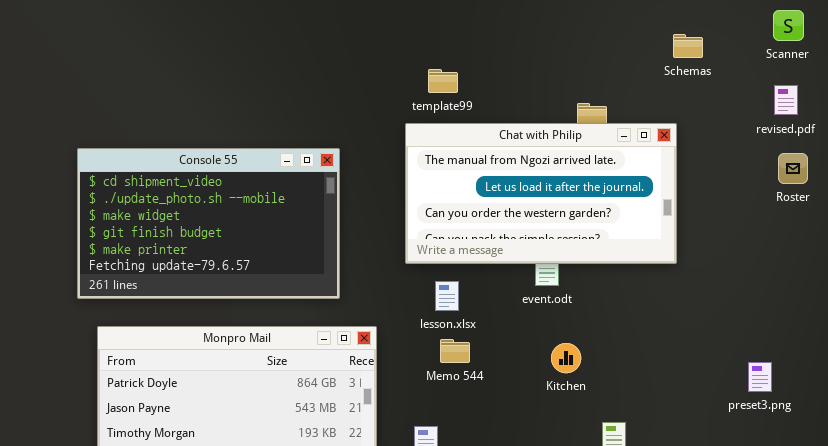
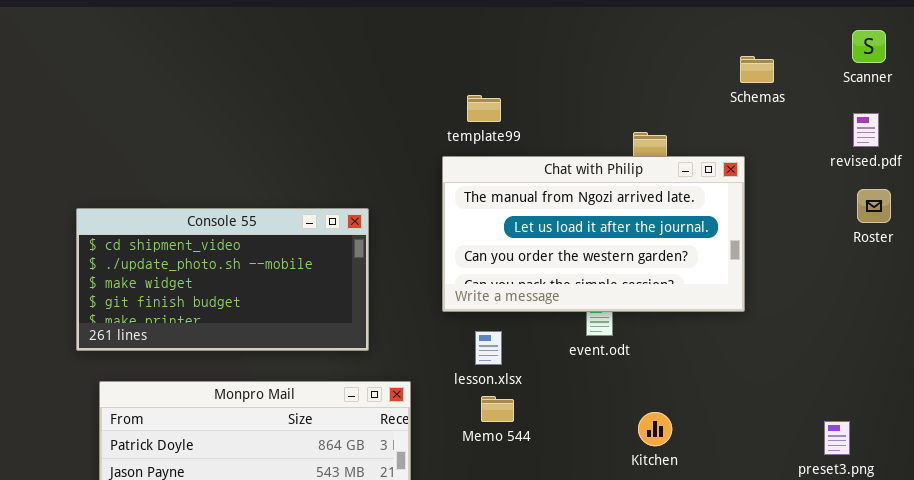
Console 55: [77,148,340,299] -> [76,208,369,351], resized
Kitchen: [551,343,581,373] -> [638,412,672,446], moved

